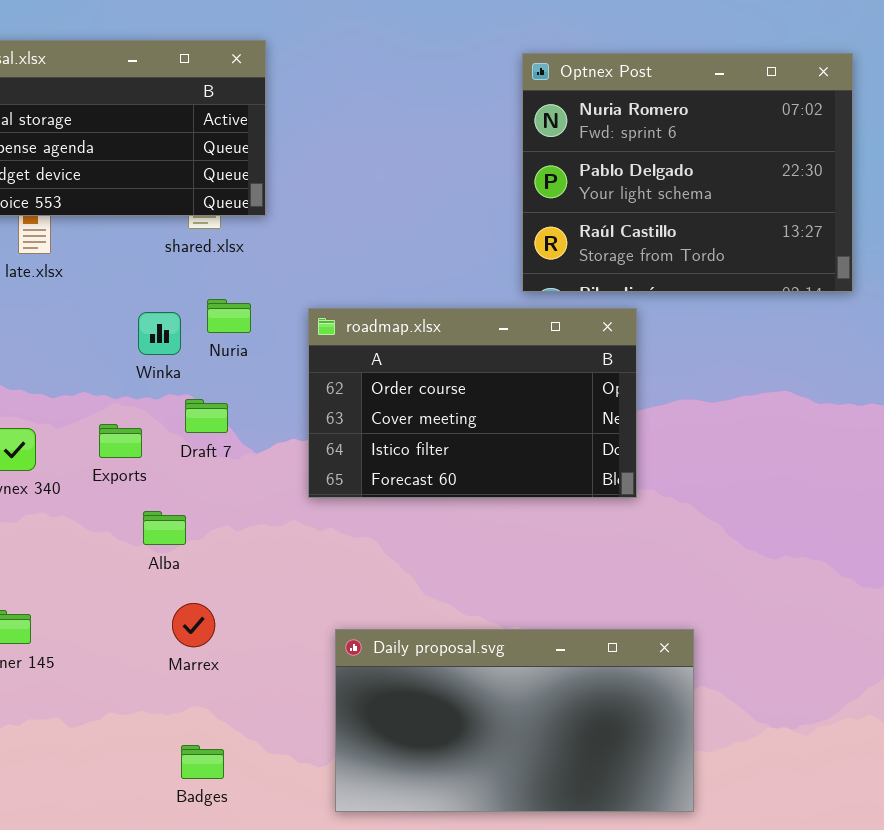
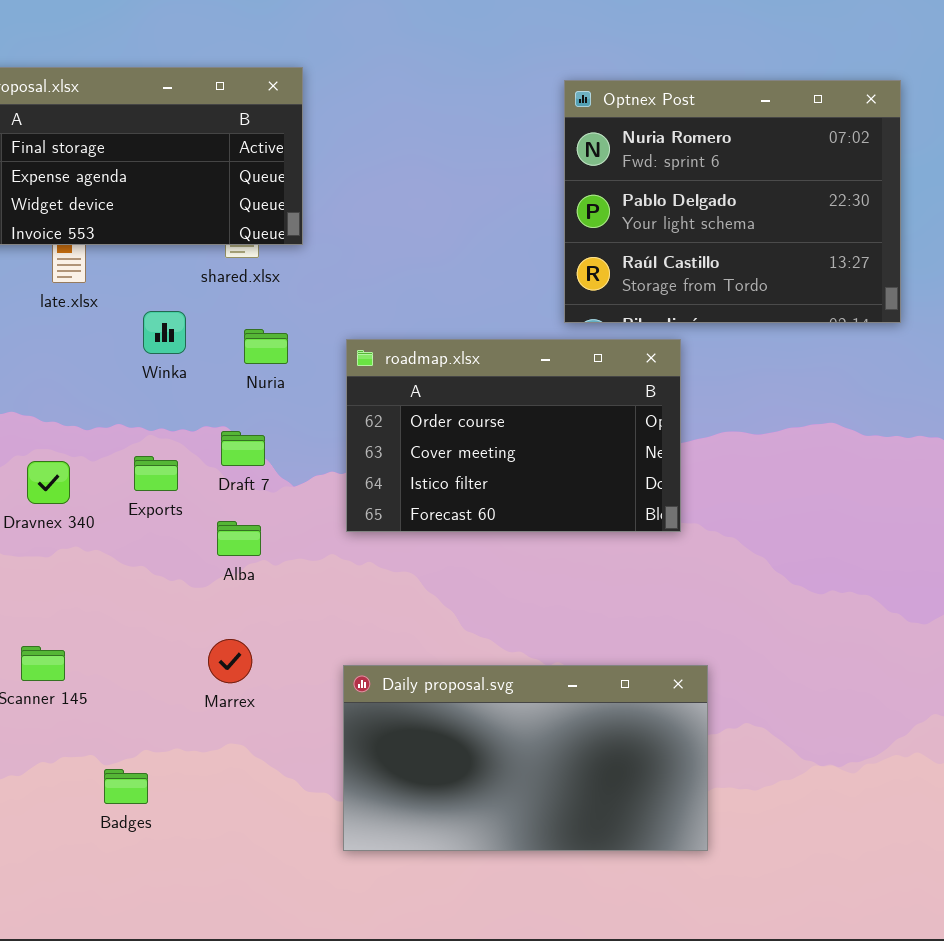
Winka: [138,312,181,355] -> [143,311,186,354], moved
Alba: [143,511,186,545] -> [217,521,261,556], moved
Daily proposal.svg: [335,629,694,812] -> [343,665,708,851], moved
Badges: [181,745,224,779] -> [104,769,148,804], moved

